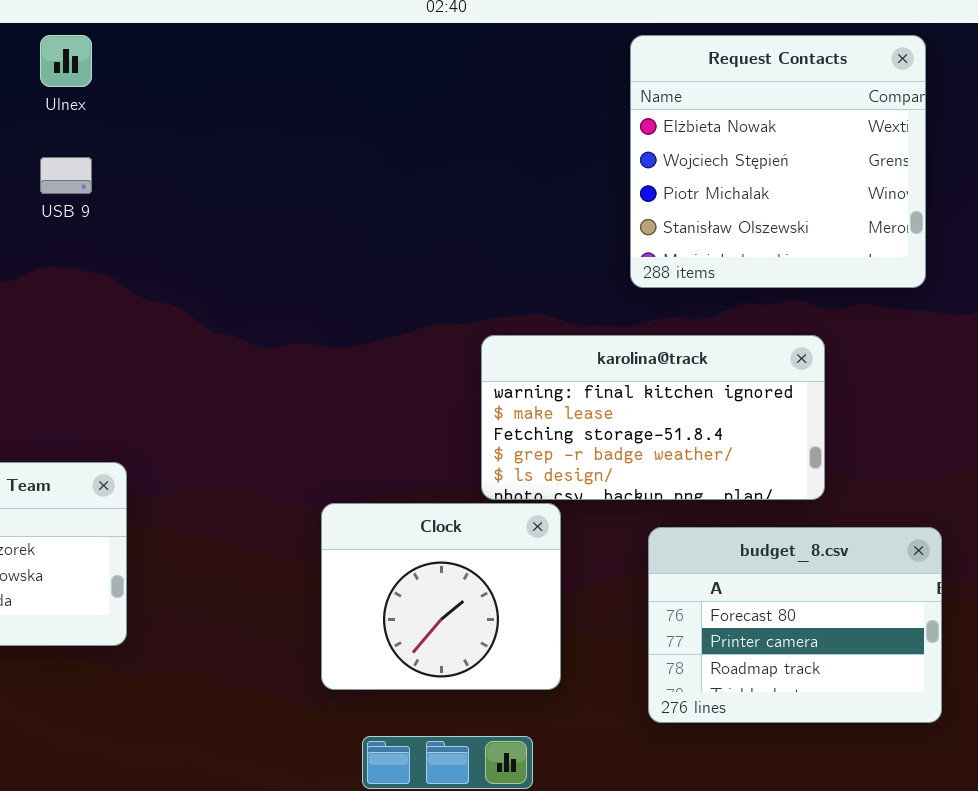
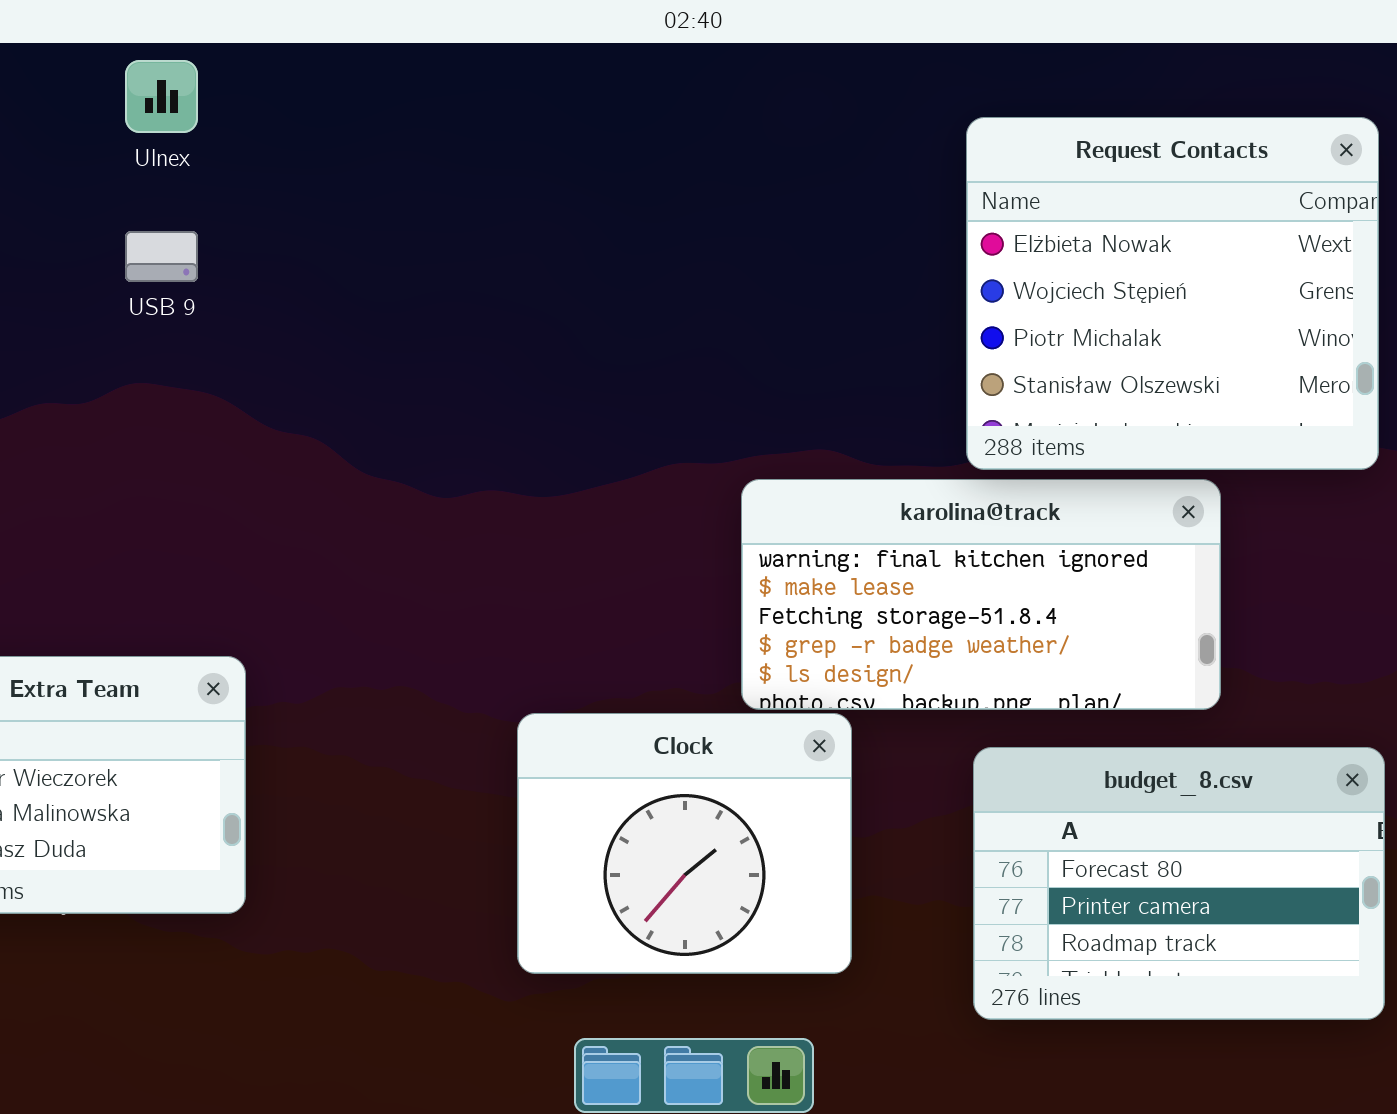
Request Contacts: [630,35,926,288] -> [966,117,1379,470], moved

